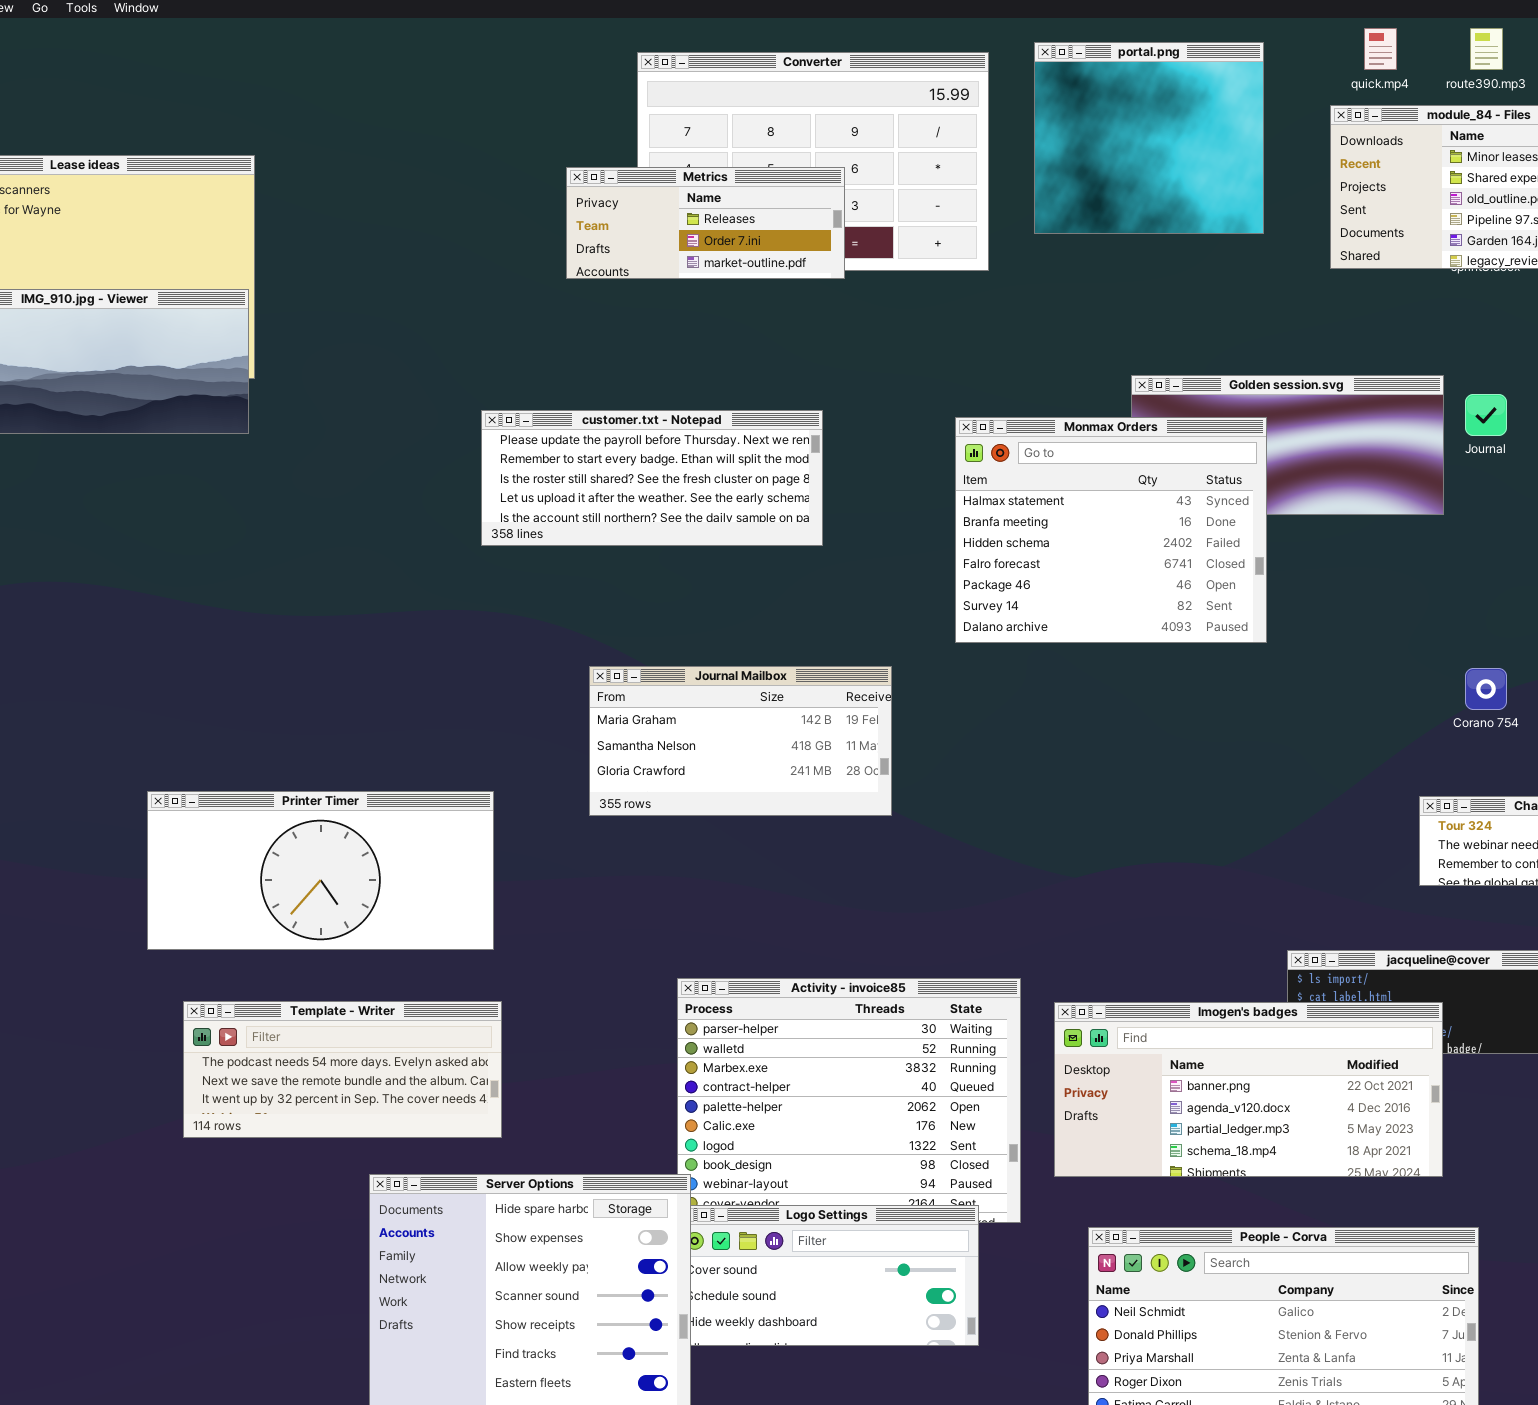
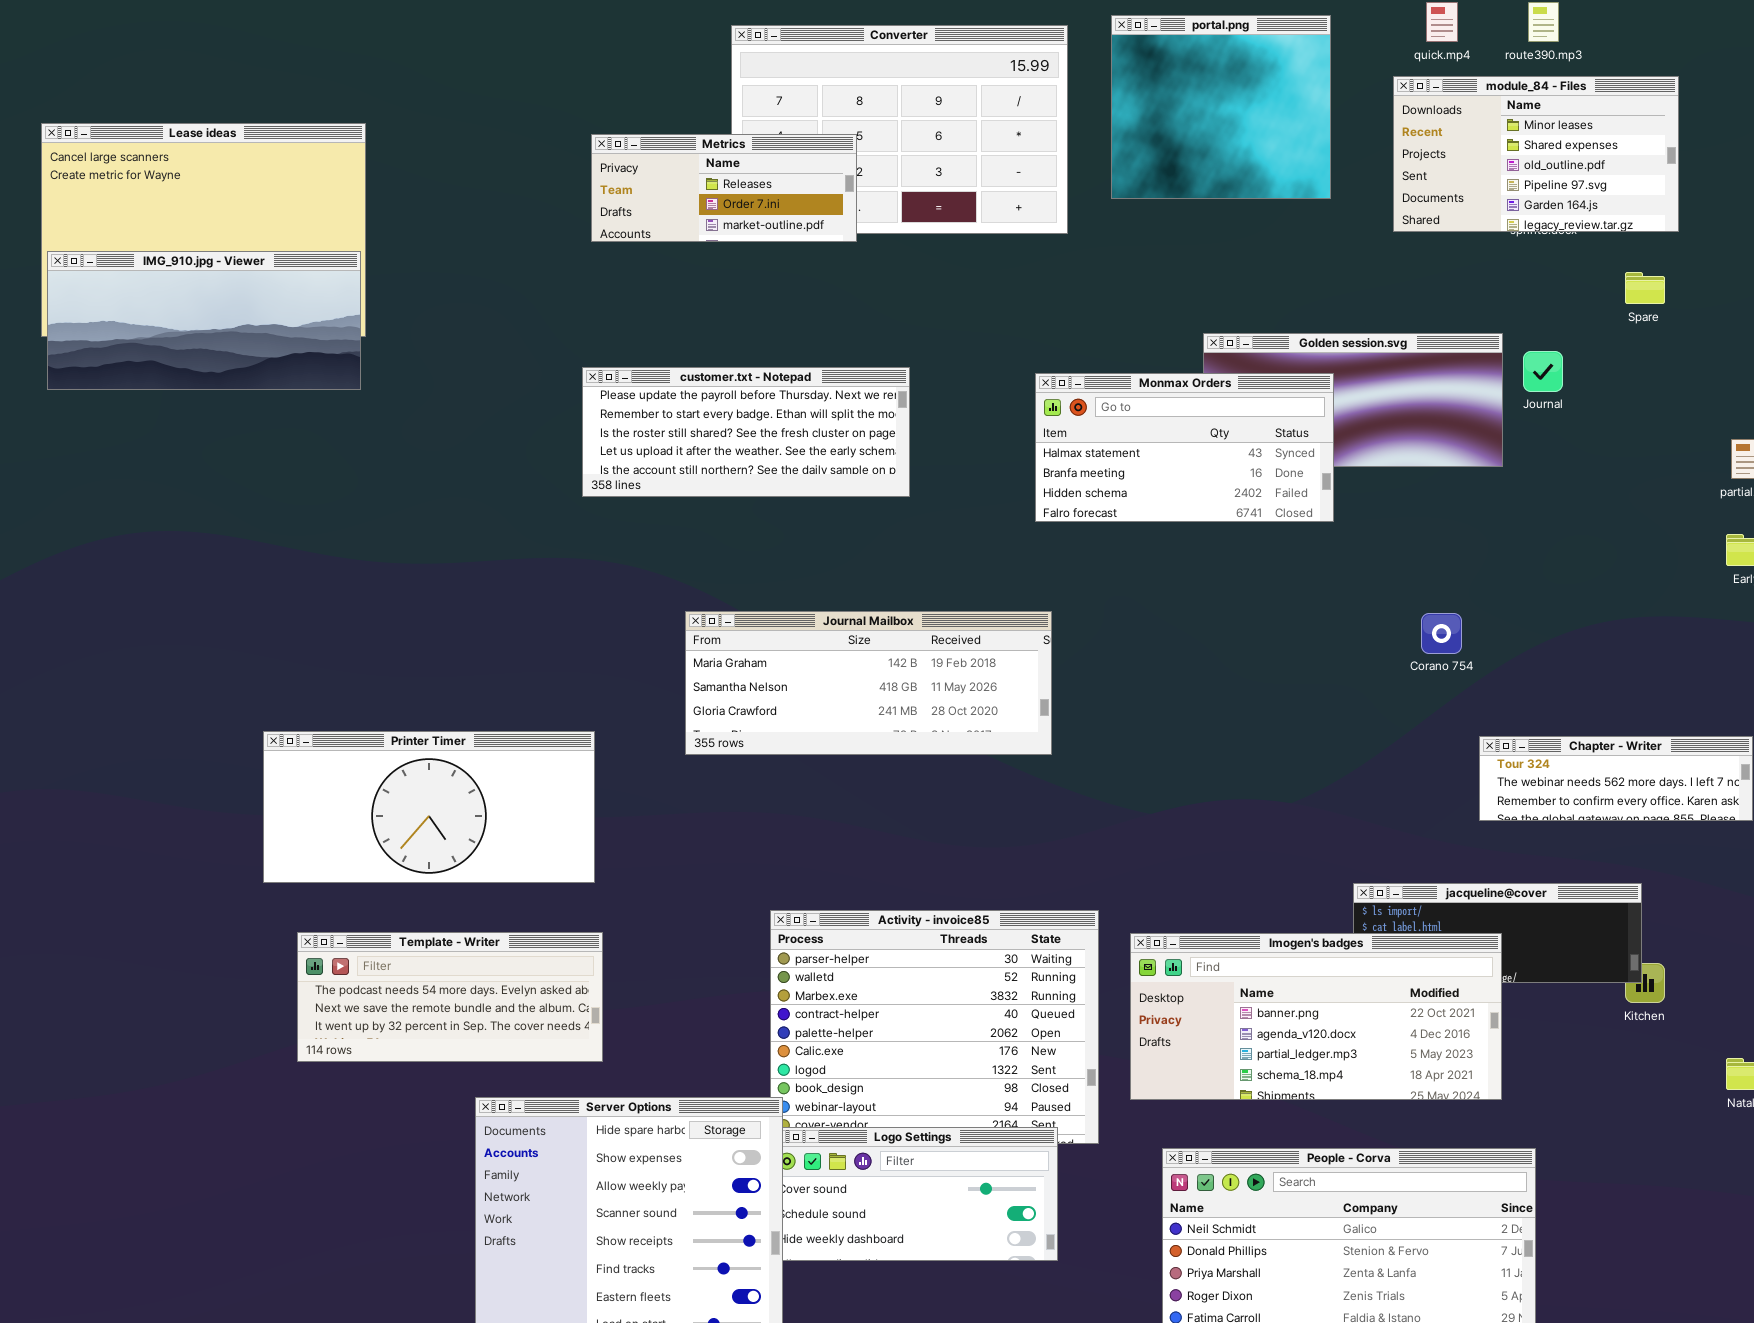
Metrics: [566,167,845,279] -> [591,134,857,242], moved
Monmax Orders: [955,417,1267,643] -> [1035,373,1334,522], resized
Journal Mailbox: [589,666,892,816] -> [685,611,1052,755], resized
Corano 754: [1465,668,1507,710] -> [1421,613,1462,654], moved

